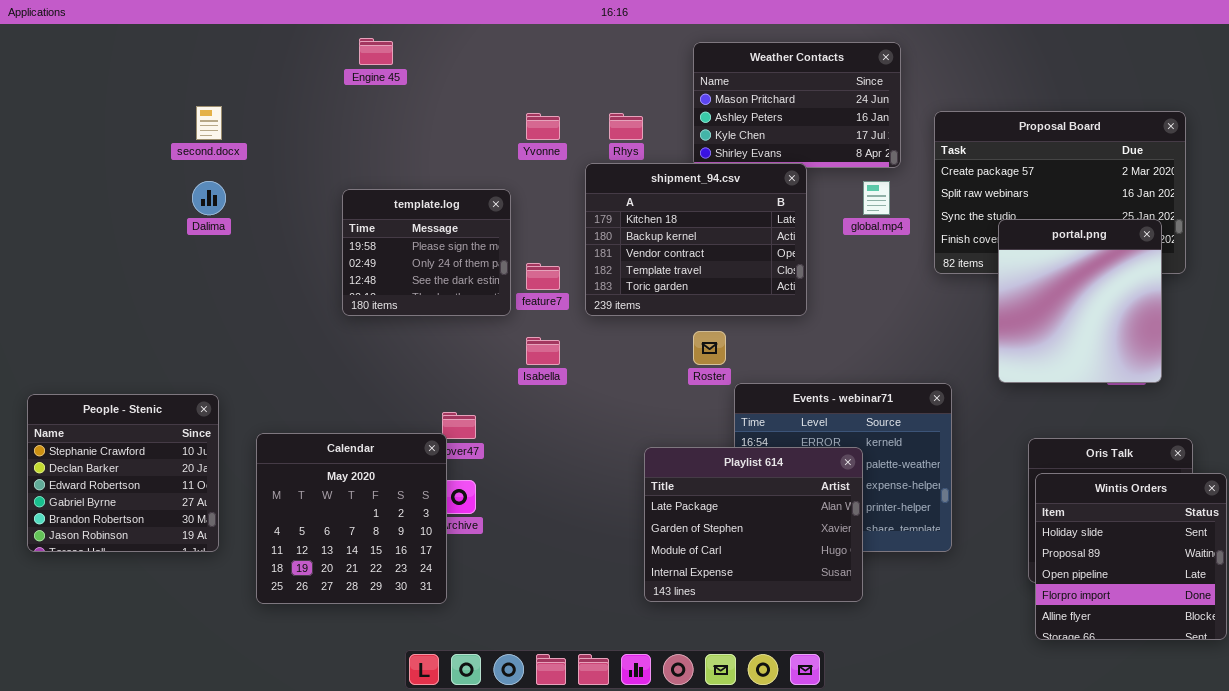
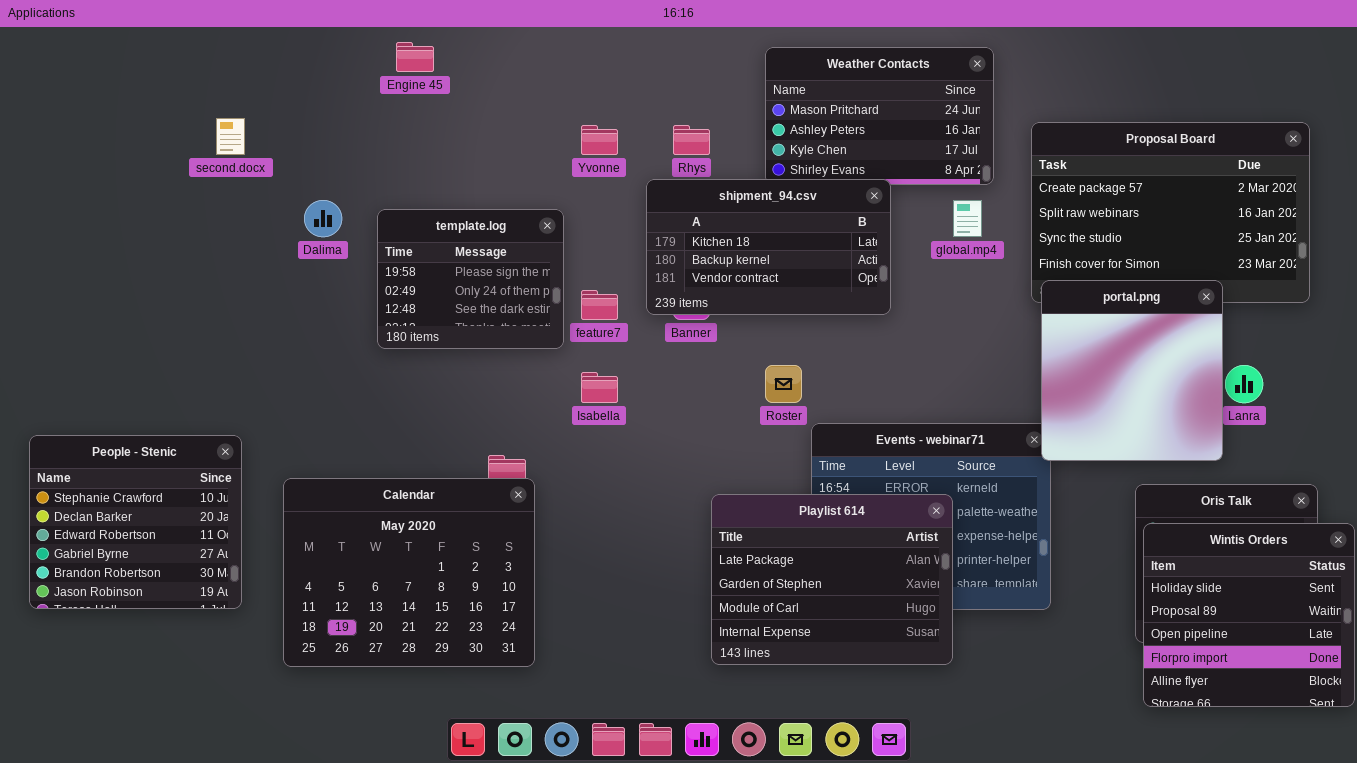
shipment_94.csv: [585,163,807,316] -> [646,179,891,315], resized
Dalima: [192,181,226,215] -> [304,200,342,237], moved
portal.png: [998,219,1162,383] -> [1041,280,1223,461], moved
Calendar: [256,433,447,604] -> [283,478,535,667], resized

